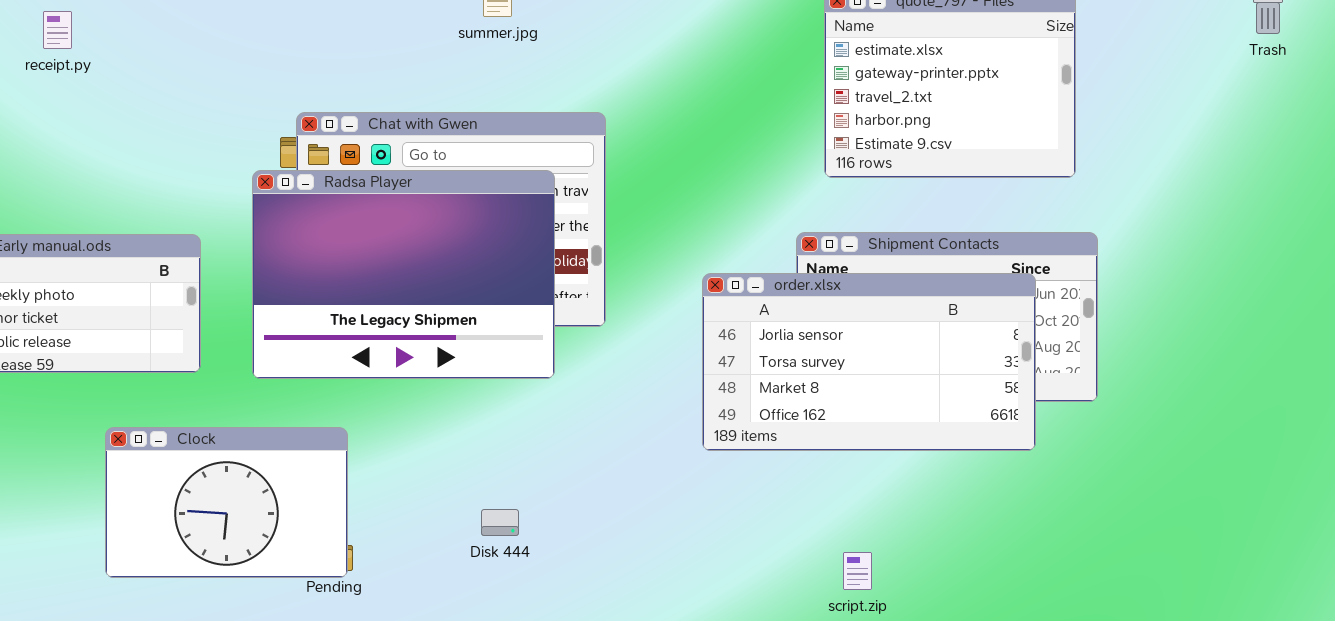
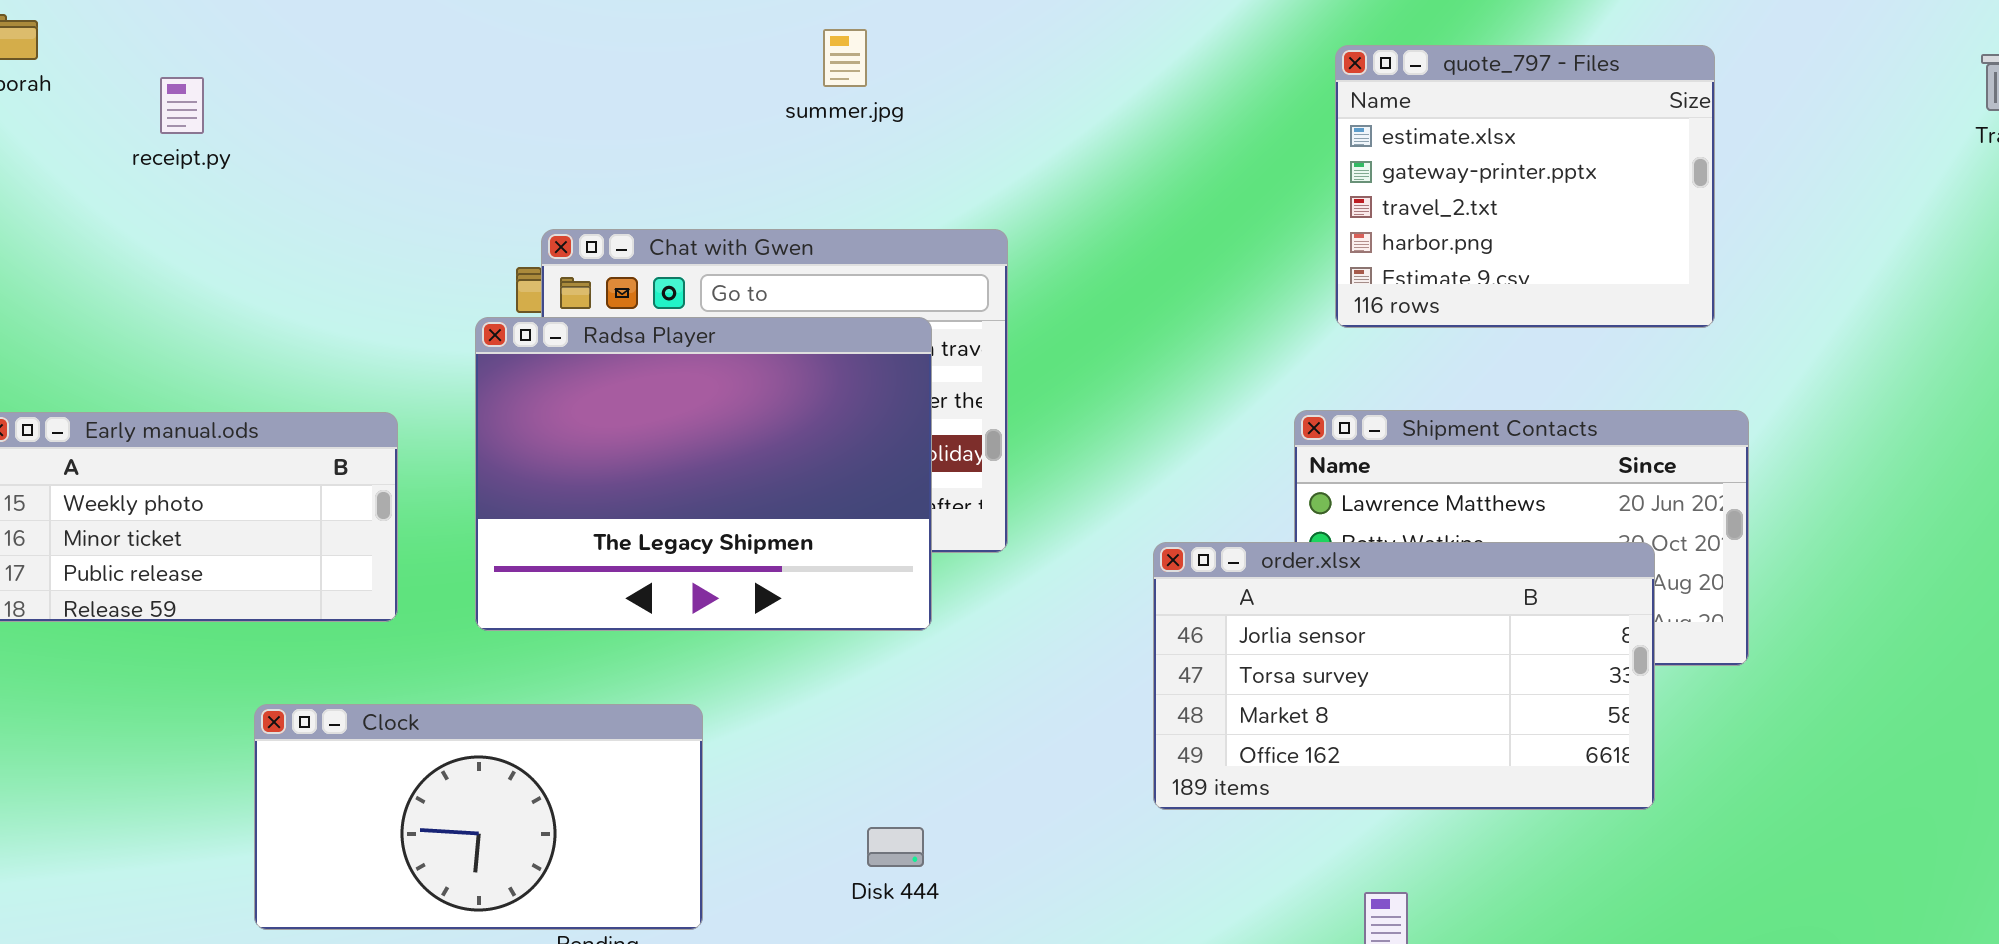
order.xlsx: [702,273,1036,451] -> [1153,542,1655,810], moved
Clock: [105,427,348,578] -> [254,704,703,930], resized
Disk 444: [481,509,519,536] -> [867,827,924,867], moved

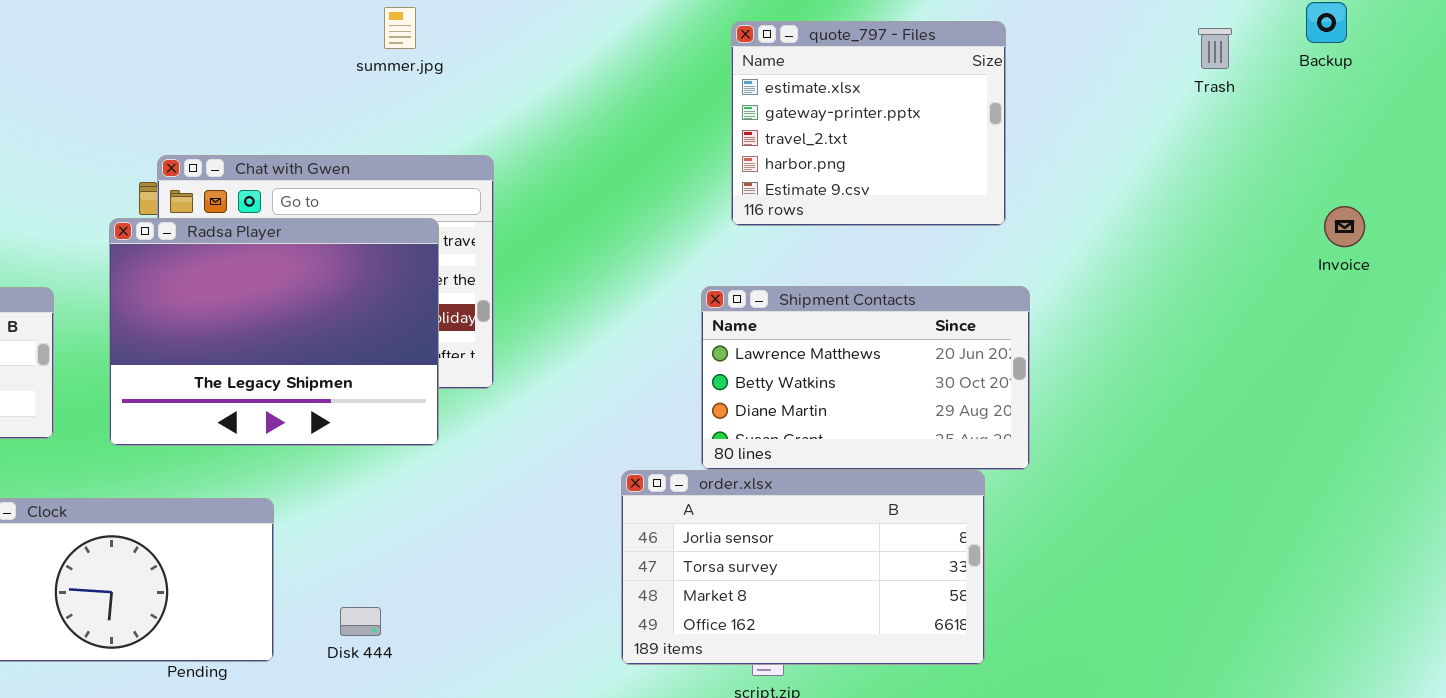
summer.jpg: [823,29,867,87] -> [384,7,416,49], moved
order.xlsx: [1153,542,1655,810] -> [621,470,985,665], moved
Disk 444: [867,827,924,867] -> [340,607,381,636], moved

